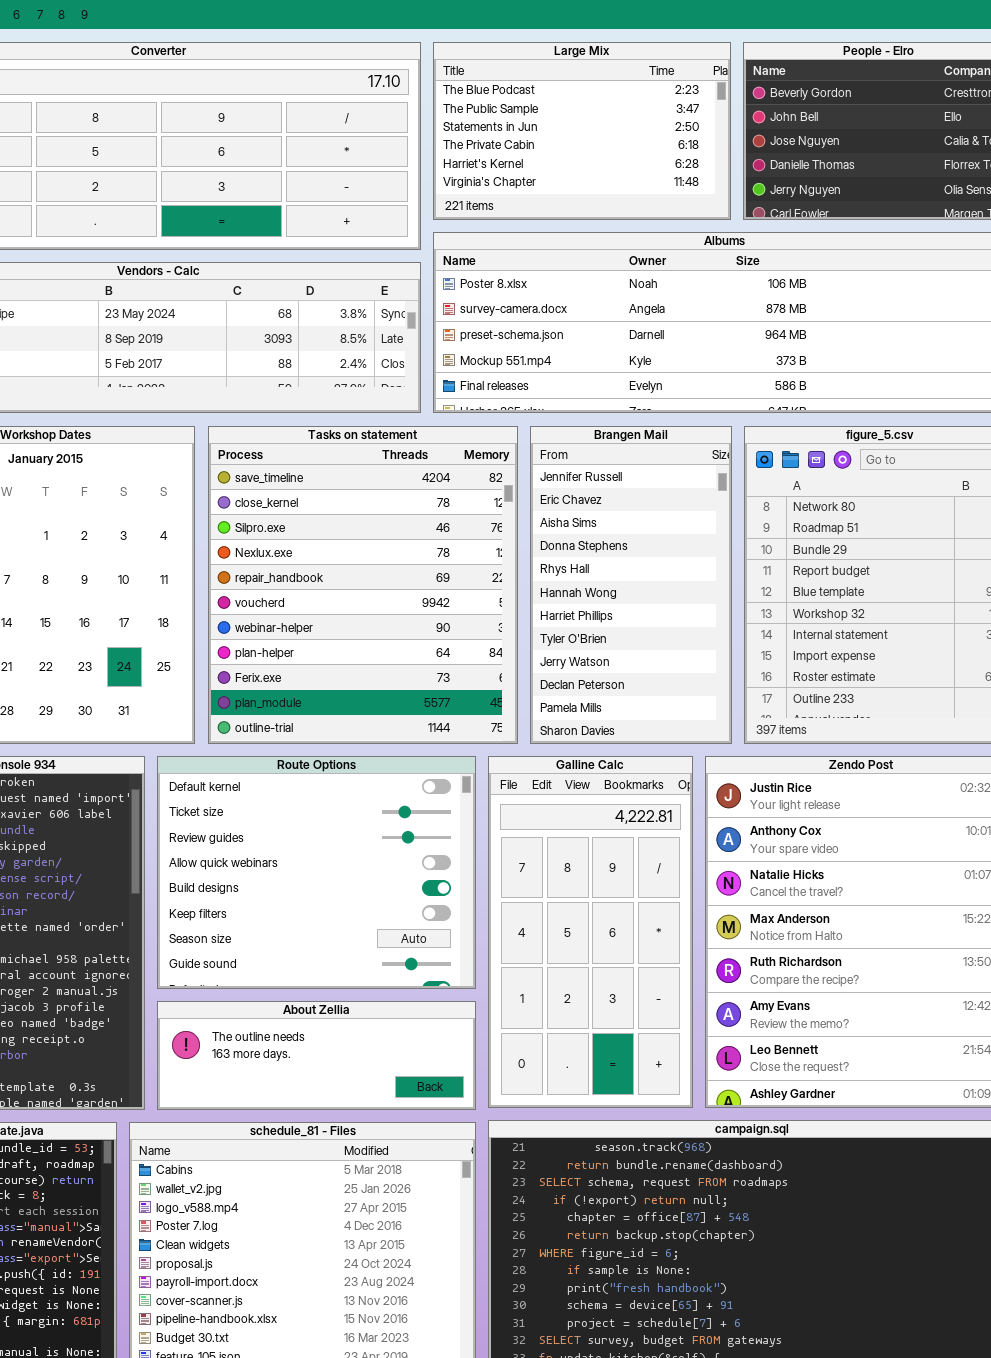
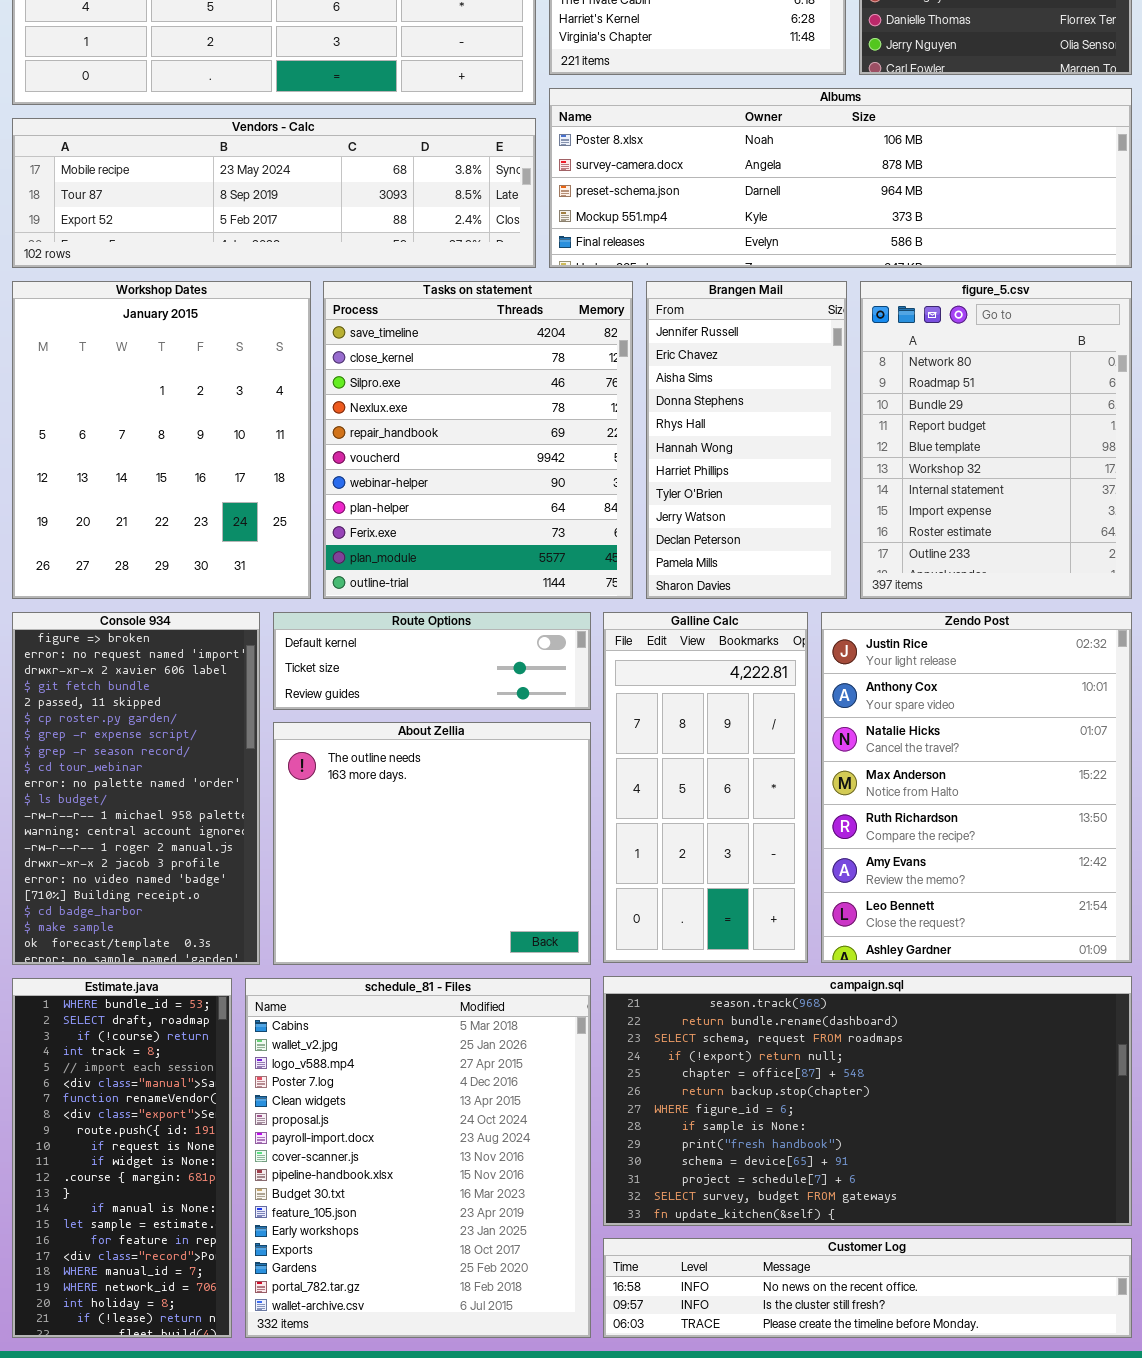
Route Options: [157,756,476,989] -> [273,612,591,710], resized
About Zellia: [157,1001,476,1110] -> [273,722,591,965], resized

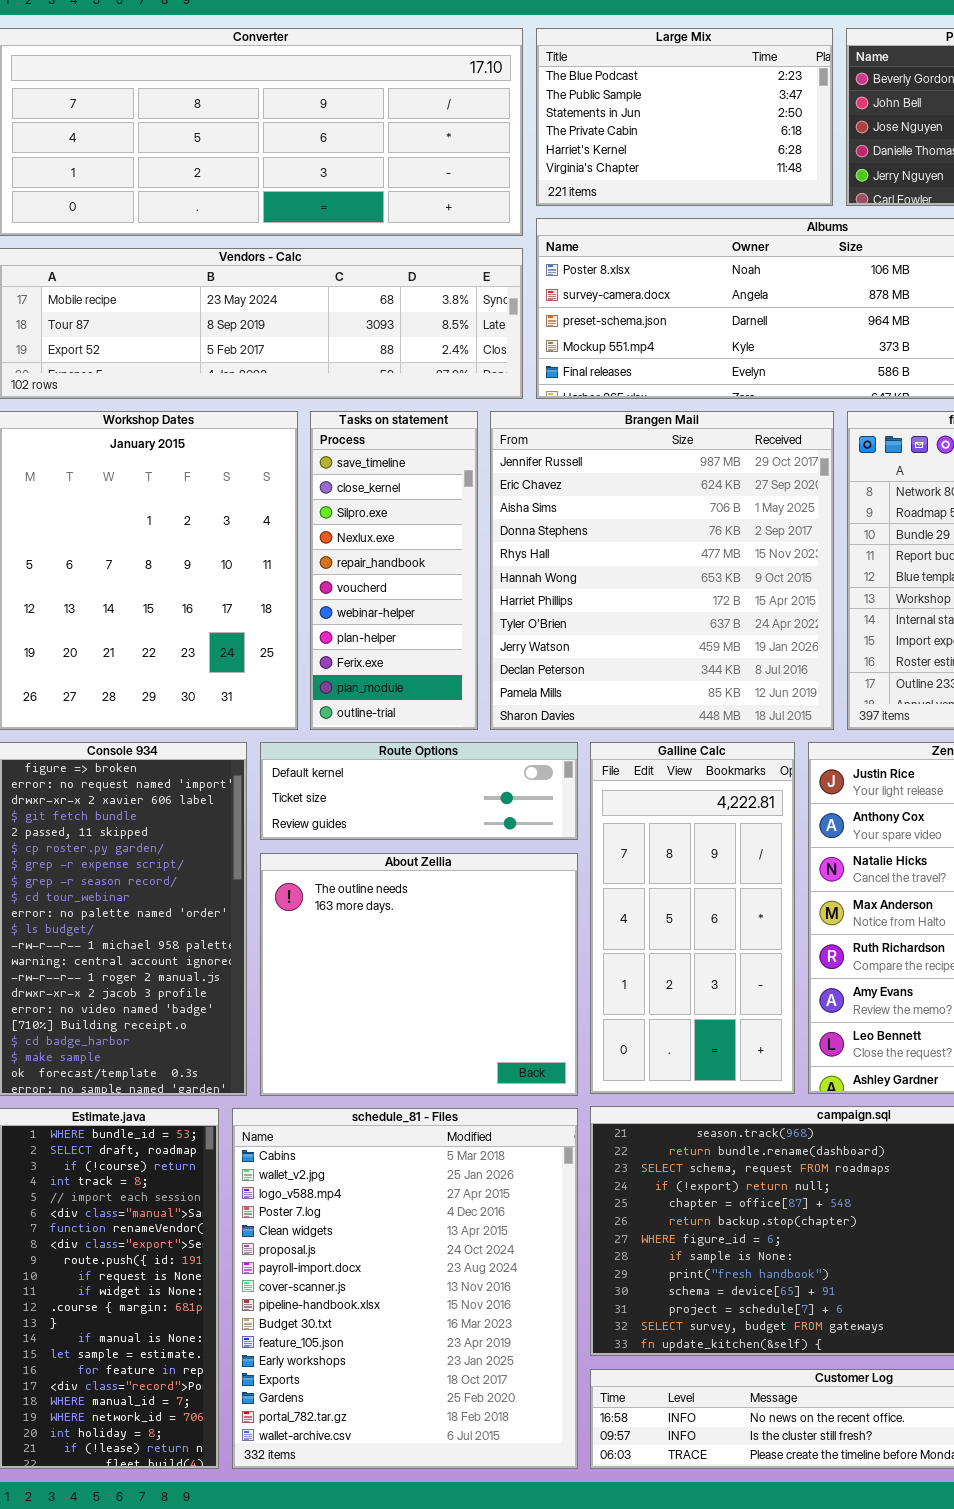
Tasks on statement: [323,281,633,599] -> [310,411,478,730], resized
Brangen Mail: [646,281,847,599] -> [490,411,834,730], resized

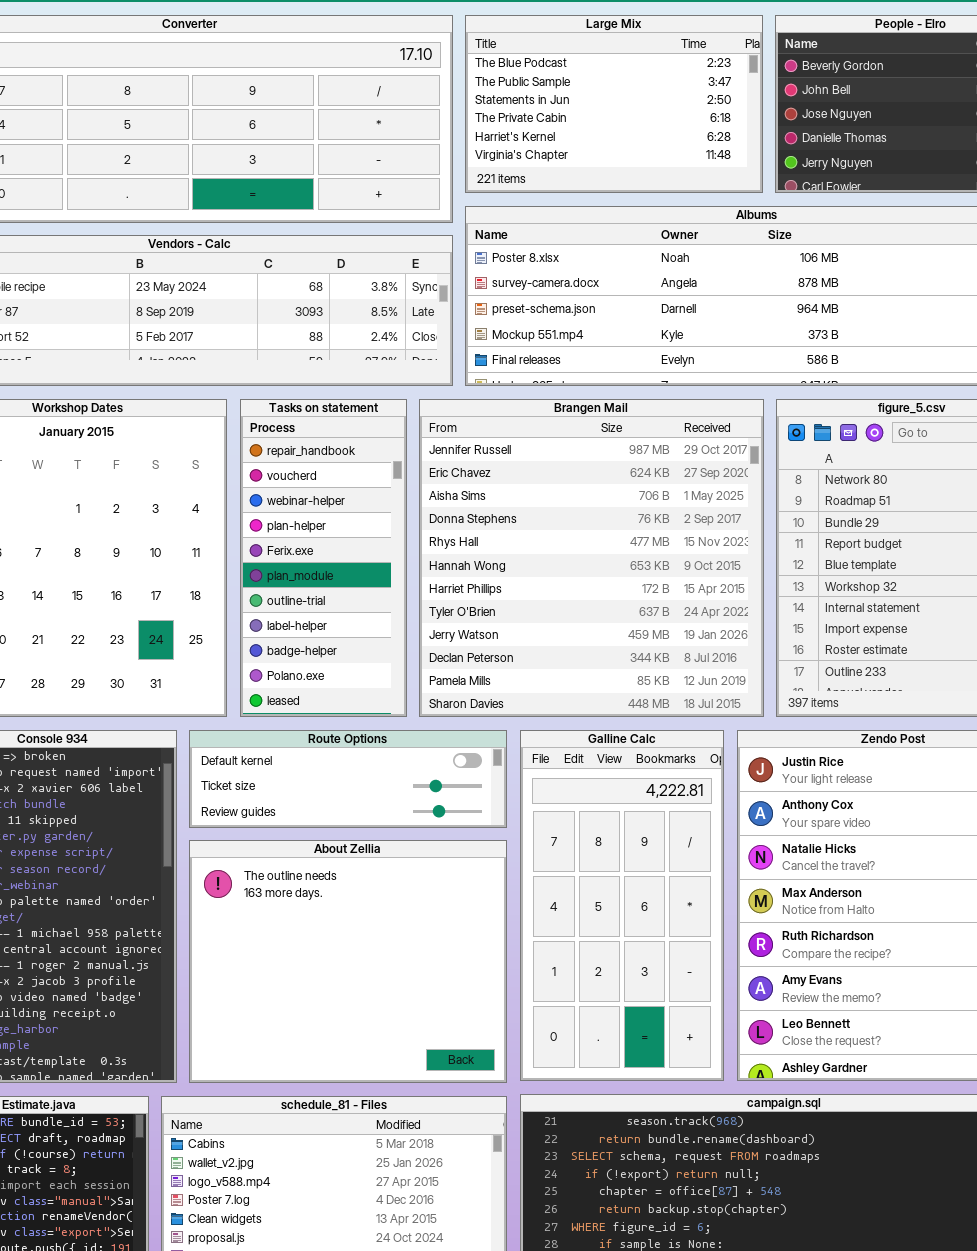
Tasks on statement: [310,411,478,730] -> [240,399,407,717], scrolled down 4 rows

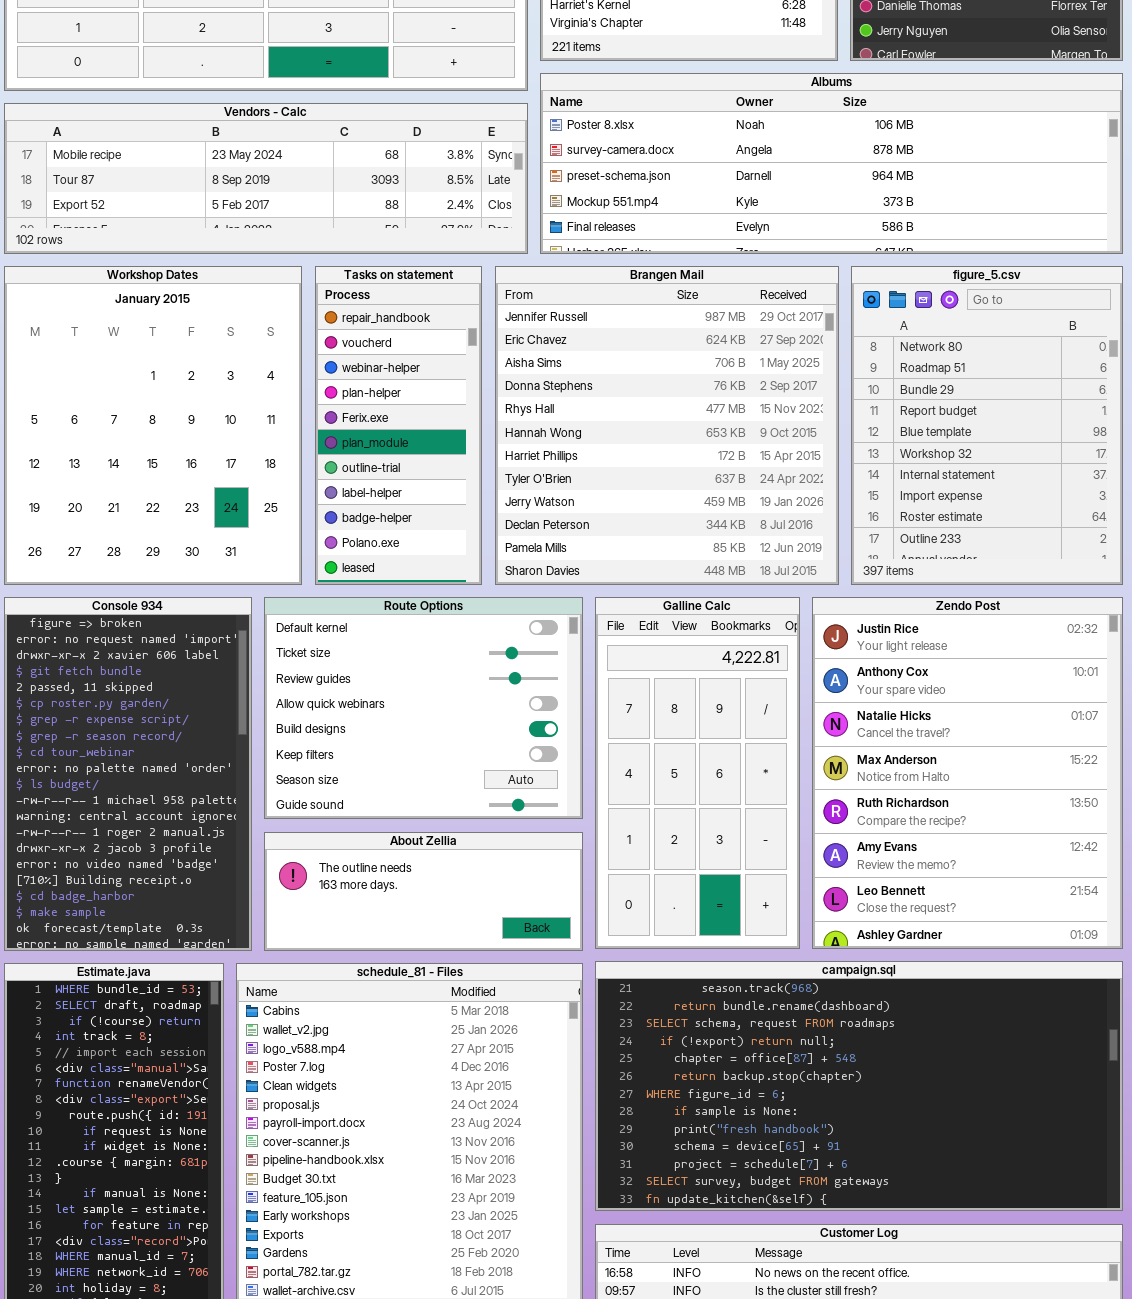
Route Options: [189,730,507,828] -> [264,597,583,819], resized
About Zellia: [189,840,507,1083] -> [264,832,583,951], resized

